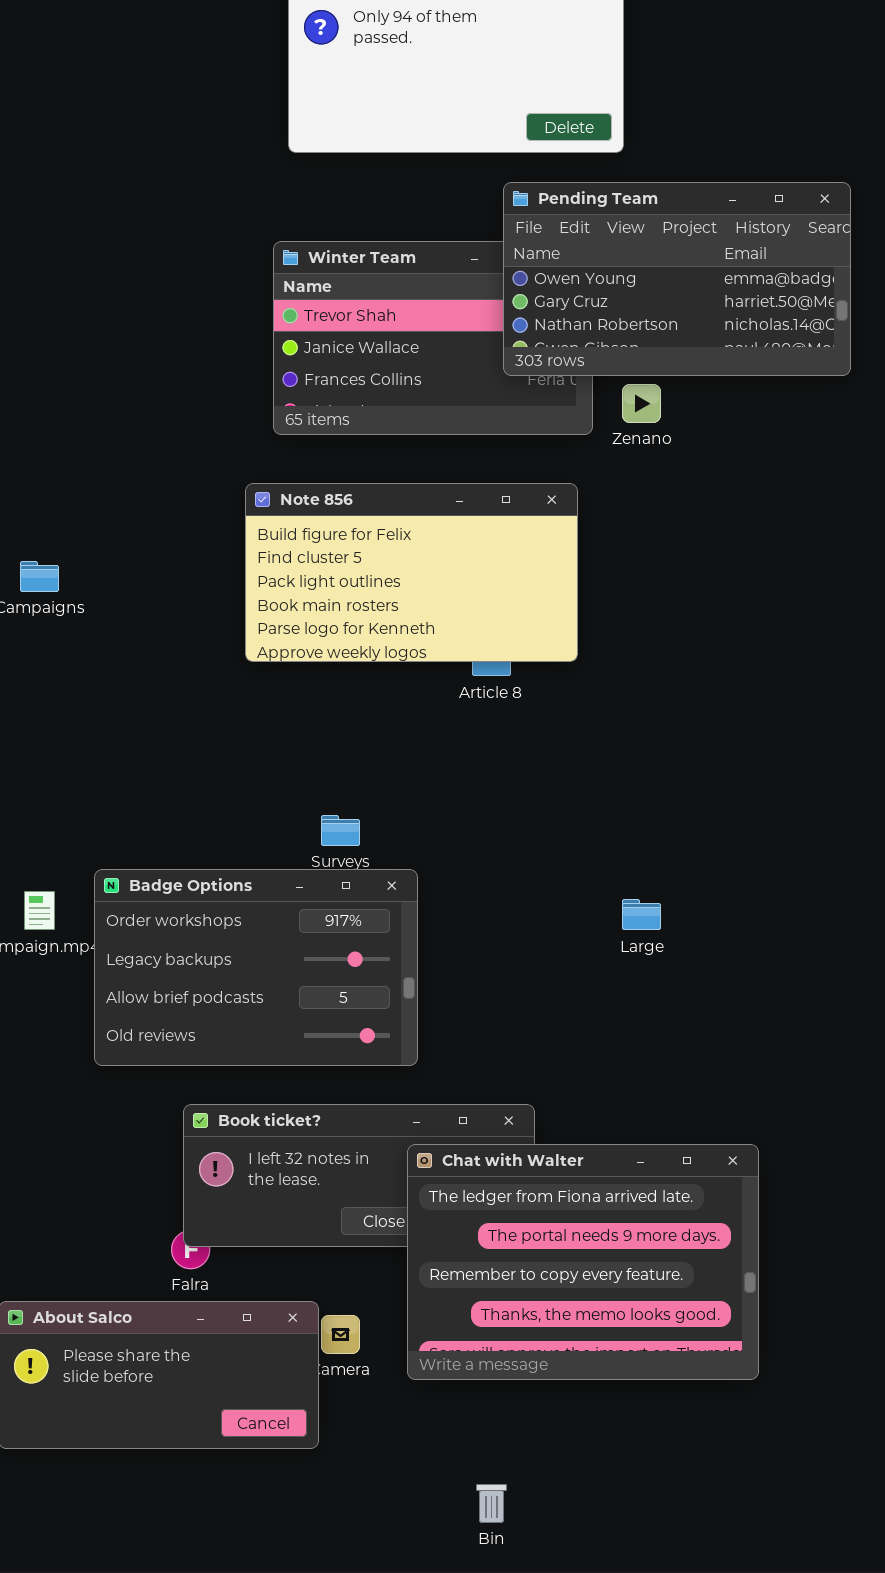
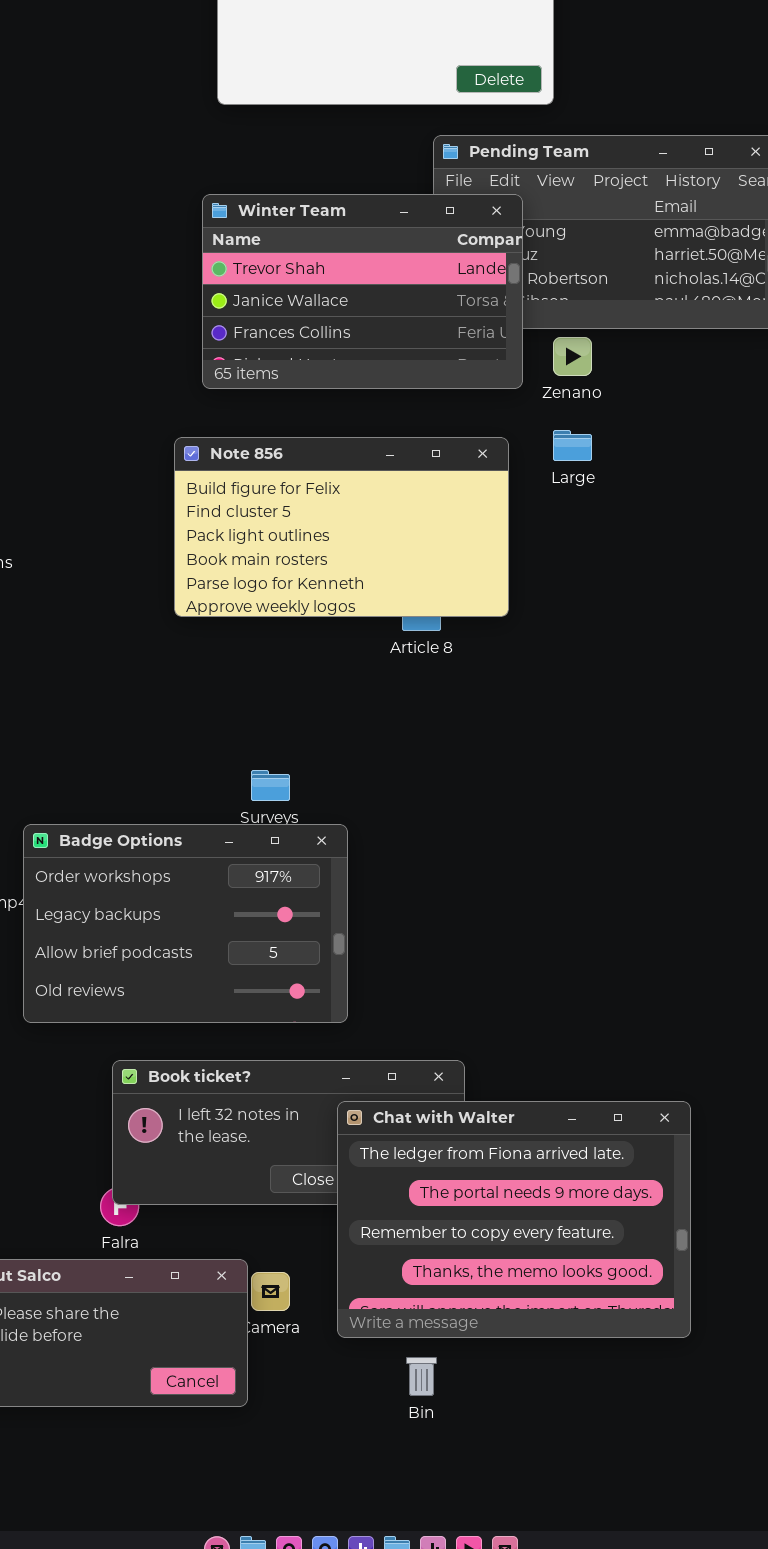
Winter Team: [273,241,593,435] -> [202,194,523,389], raised
Large: [622,899,661,930] -> [553,430,592,461], moved
Bin: [476,1484,507,1523] -> [406,1357,437,1396], moved

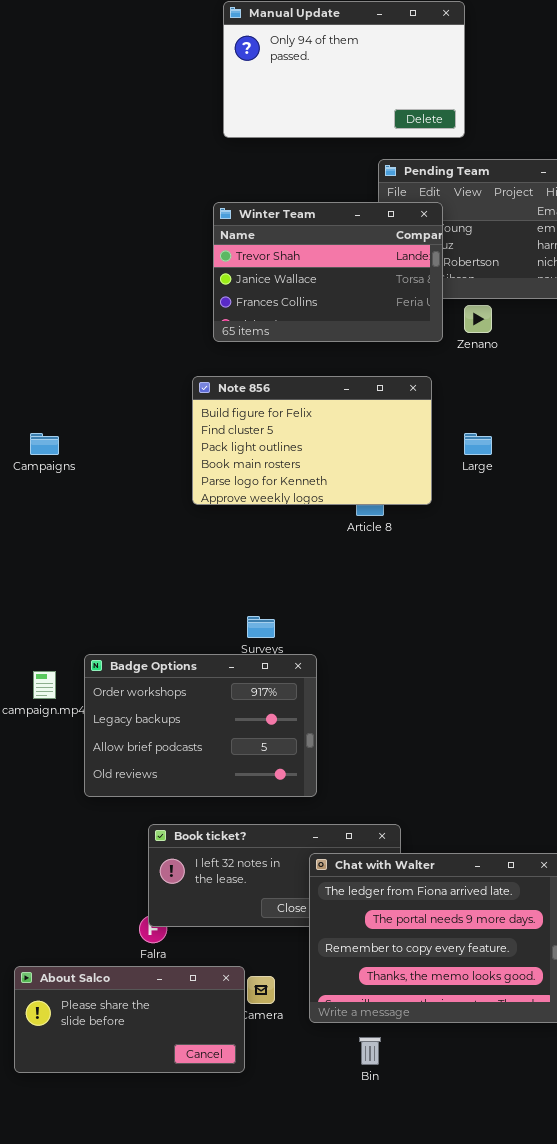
Large: [553,430,592,461] -> [464,433,492,455], moved

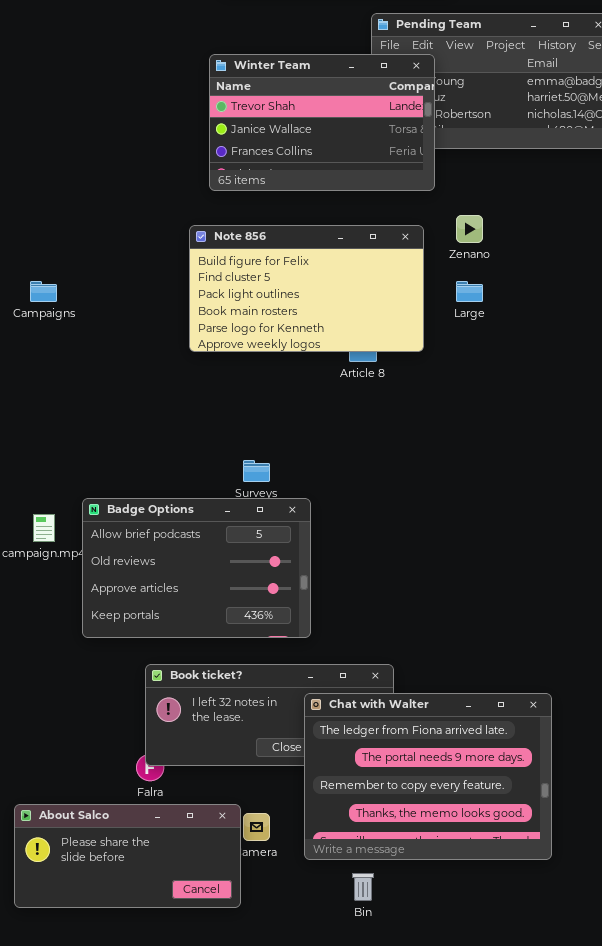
Zenano: [464,305,492,333] -> [456,215,483,243], moved
Badge Options: [84,654,317,797] -> [82,498,311,638], scrolled down 2 rows

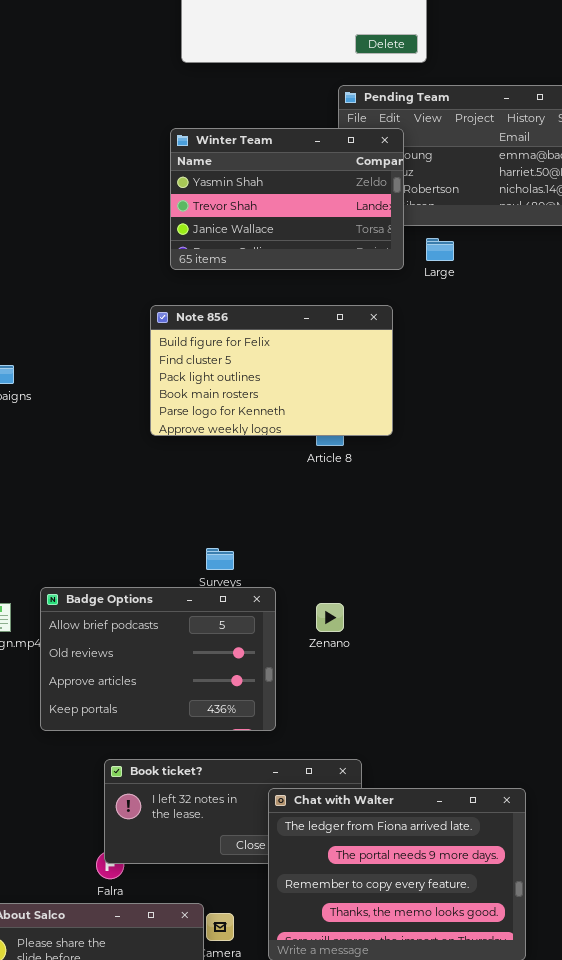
Winter Team: [209,54,435,191] -> [170,128,404,270], scrolled up 1 row
Zenano: [456,215,483,243] -> [316,603,344,632], moved
Large: [456,281,483,302] -> [426,238,454,261], moved

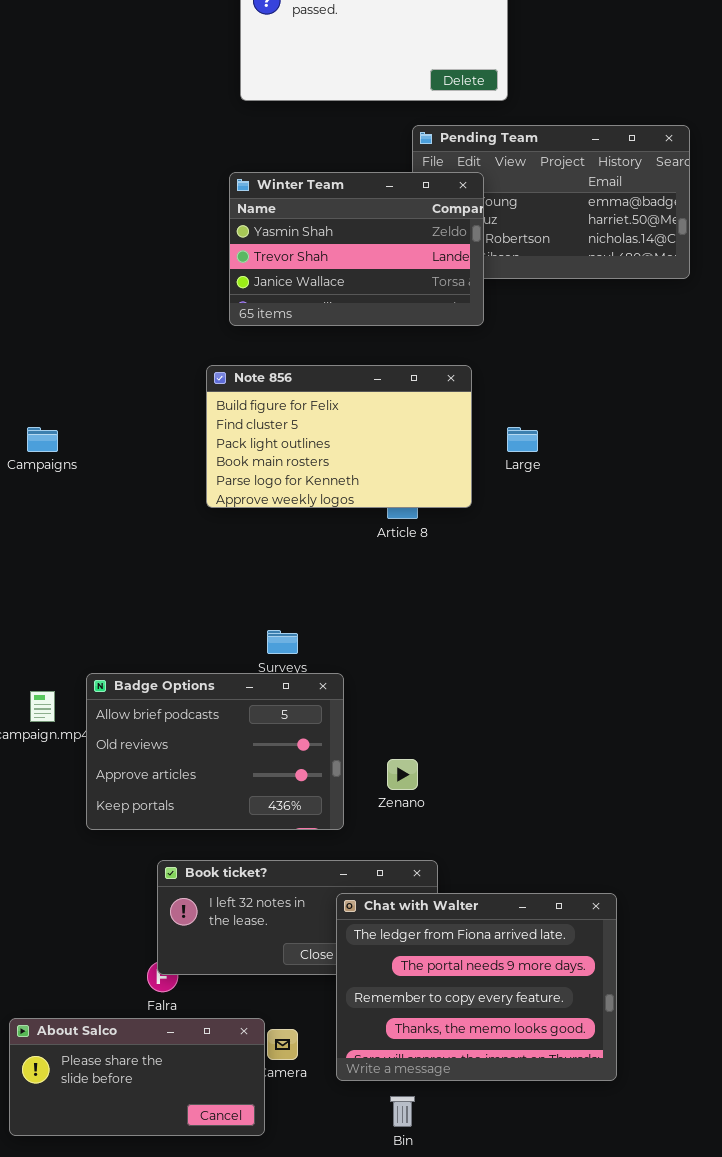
Large: [426,238,454,261] -> [507,427,538,452], moved
Zenano: [316,603,344,632] -> [387,759,418,790], moved

